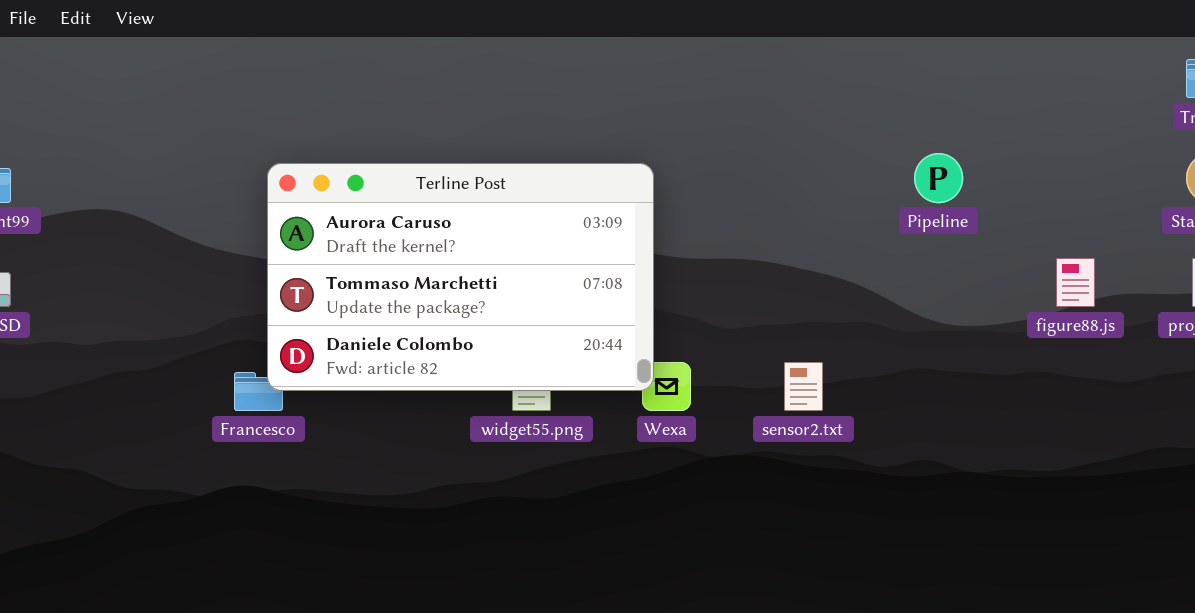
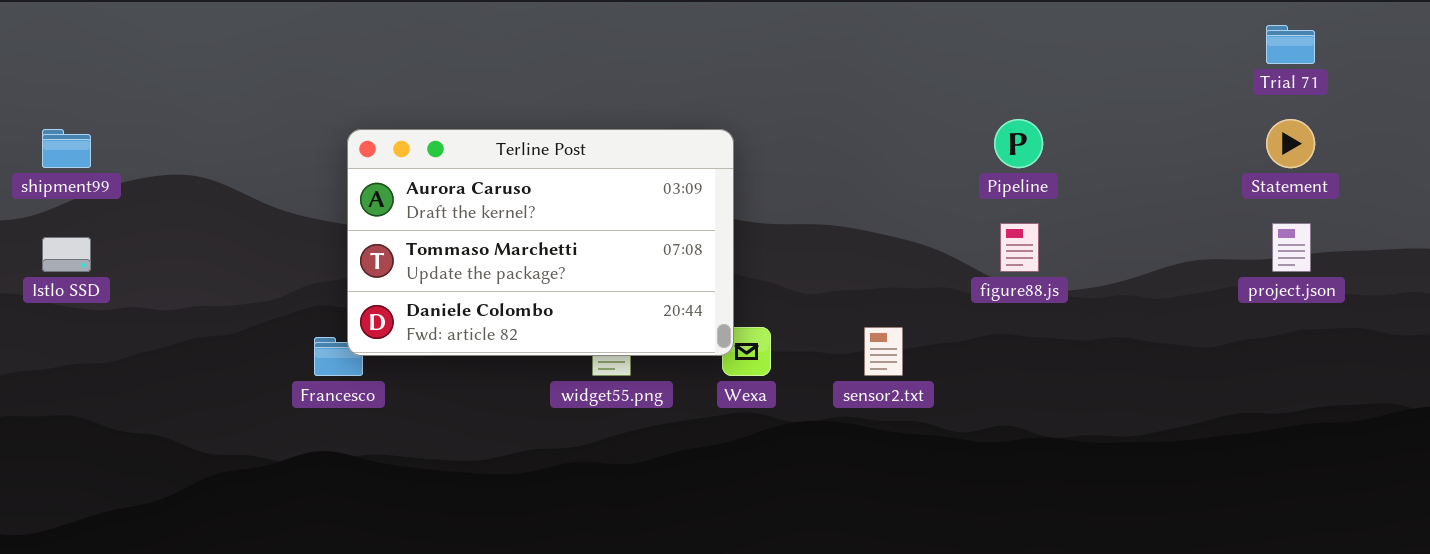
figure88.js: [1056,258,1095,307] -> [1000,223,1039,272], moved

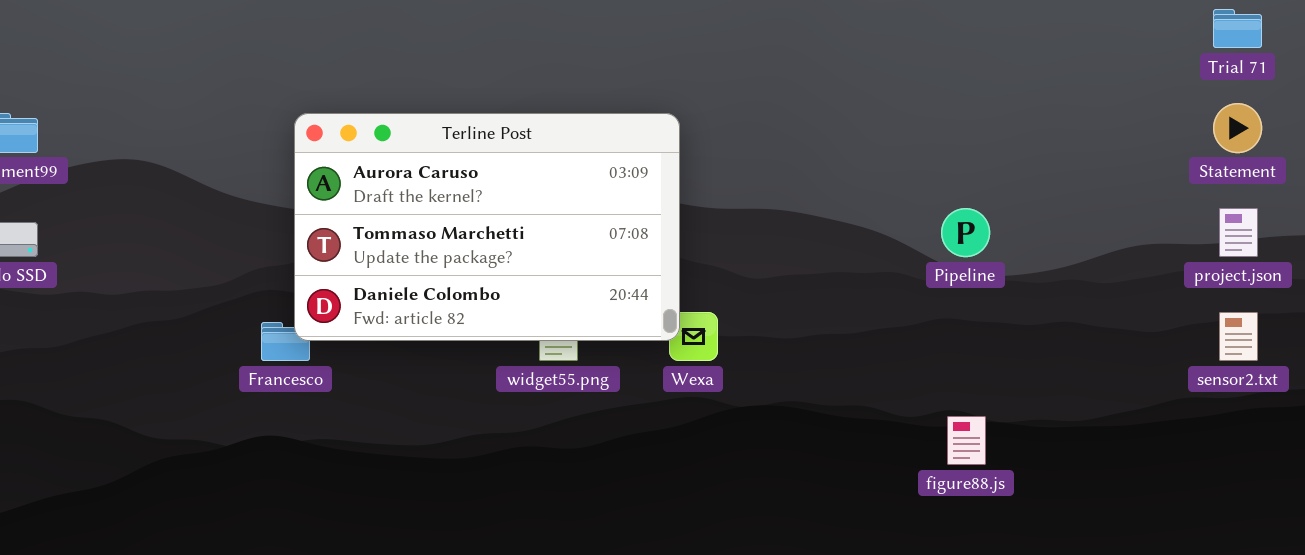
Pipeline: [994,119,1043,168] -> [941,208,990,257], moved
figure88.js: [1000,223,1039,272] -> [947,416,986,465], moved
sensor2.txt: [864,327,903,376] -> [1219,312,1258,361], moved

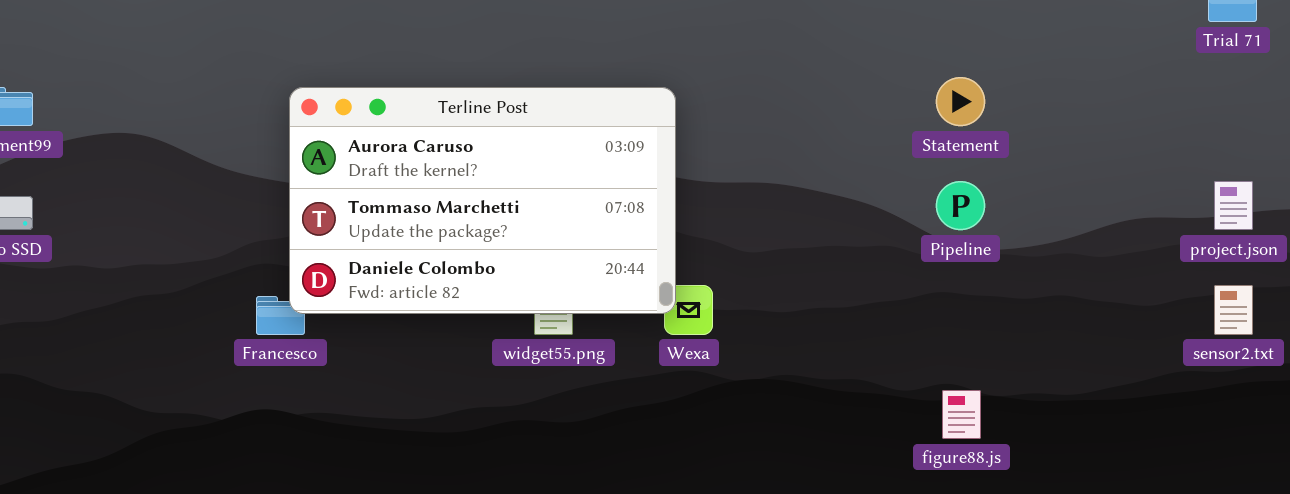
Statement: [1213,103,1262,153] -> [936,77,985,126], moved

